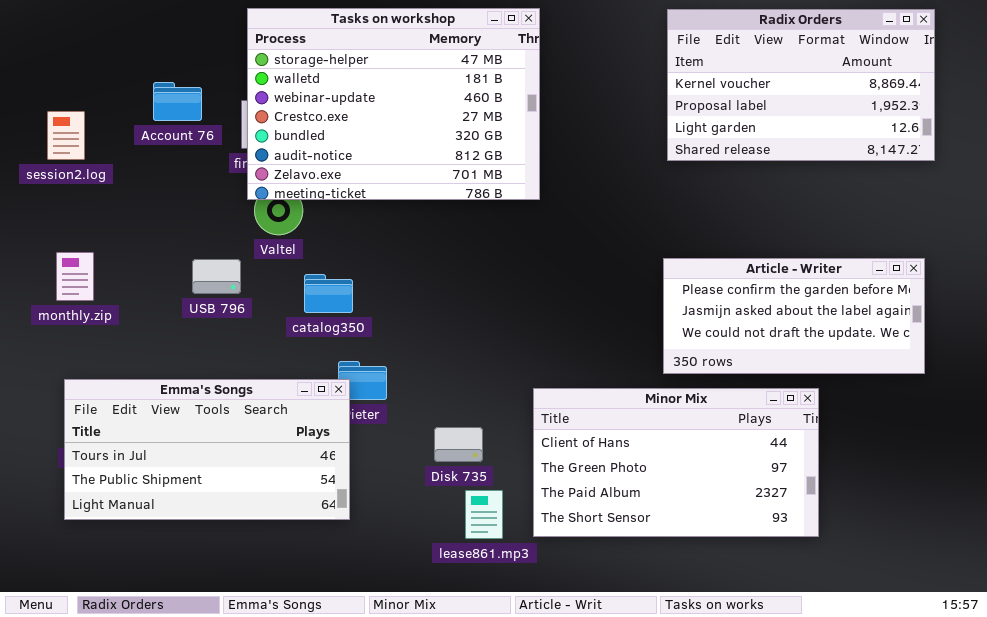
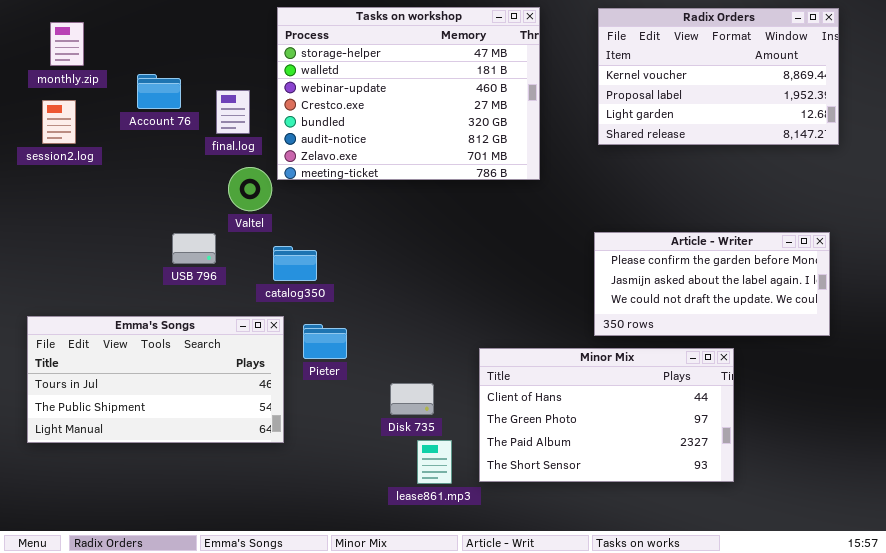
Tasks on workshop: [247,8,540,200] -> [277,7,540,180], moved
monthly.zip: [56,252,94,301] -> [50,22,84,66], moved
Emma's Songs: [64,379,350,520] -> [27,316,284,443], moved

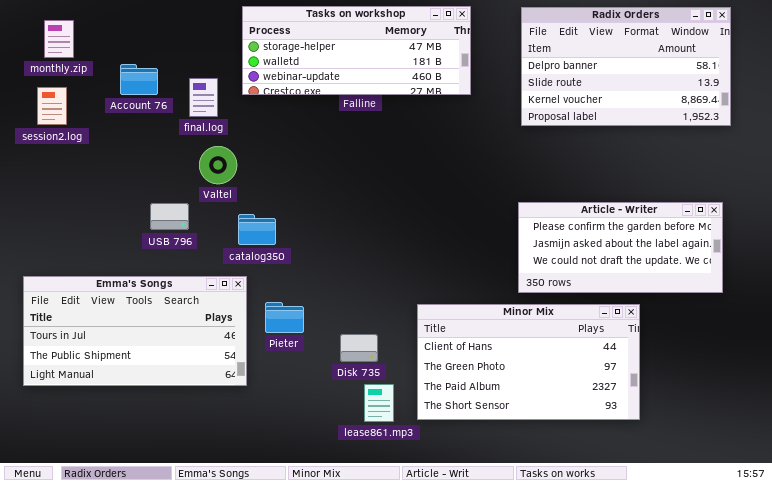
Tasks on workshop: [277,7,540,180] -> [242,6,471,95], resized
Radix Orders: [598,8,839,145] -> [521,7,731,126], scrolled up 2 rows
Pieter: [303,324,347,359] -> [265,302,304,333], moved

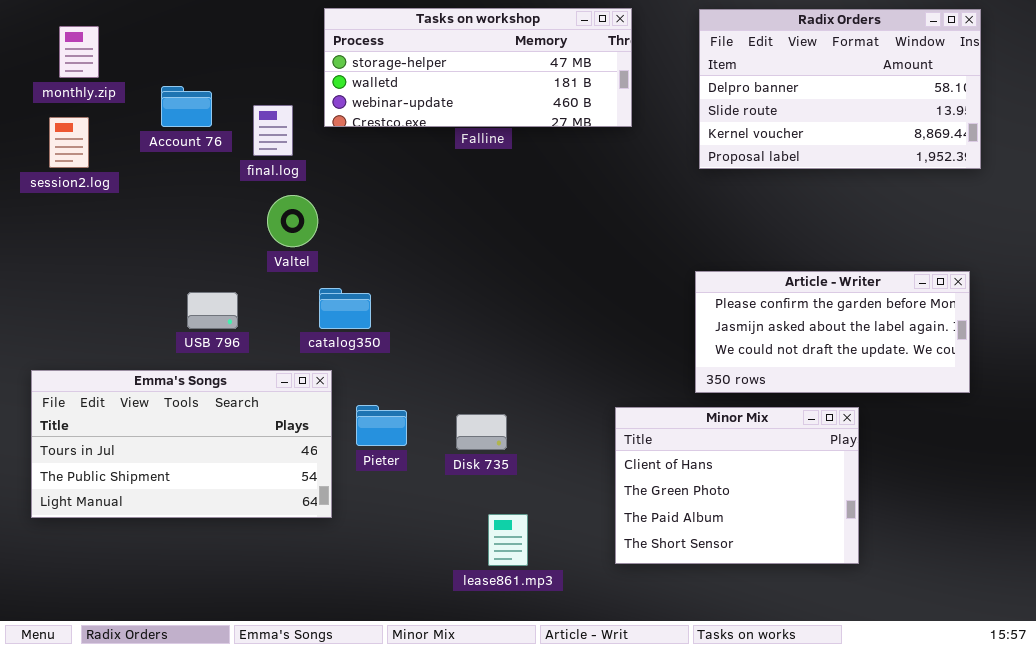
USB 796: [150,203,189,230] -> [187,292,238,329], moved
Minor Mix: [417,304,640,420] -> [615,407,859,564], resized
Disk 735: [340,334,378,362] -> [456,414,507,450], moved

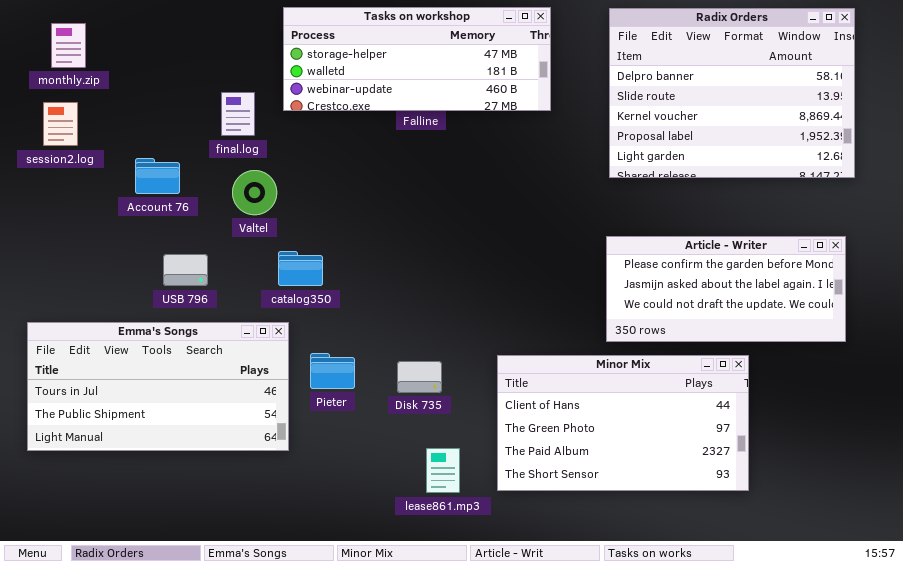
Radix Orders: [699,9,981,169] -> [609,8,855,178], resized
Account 76: [161,86,212,127] -> [135,158,180,194], moved
Minor Mix: [615,407,859,564] -> [497,355,749,491], resized

